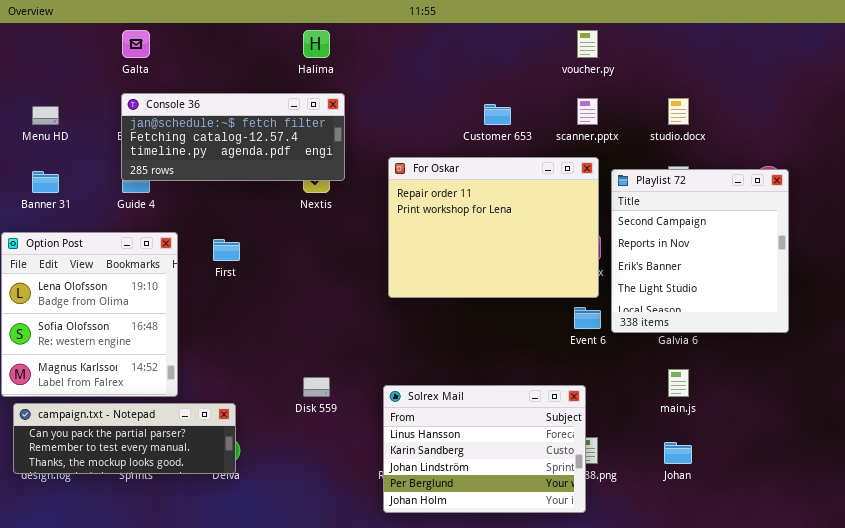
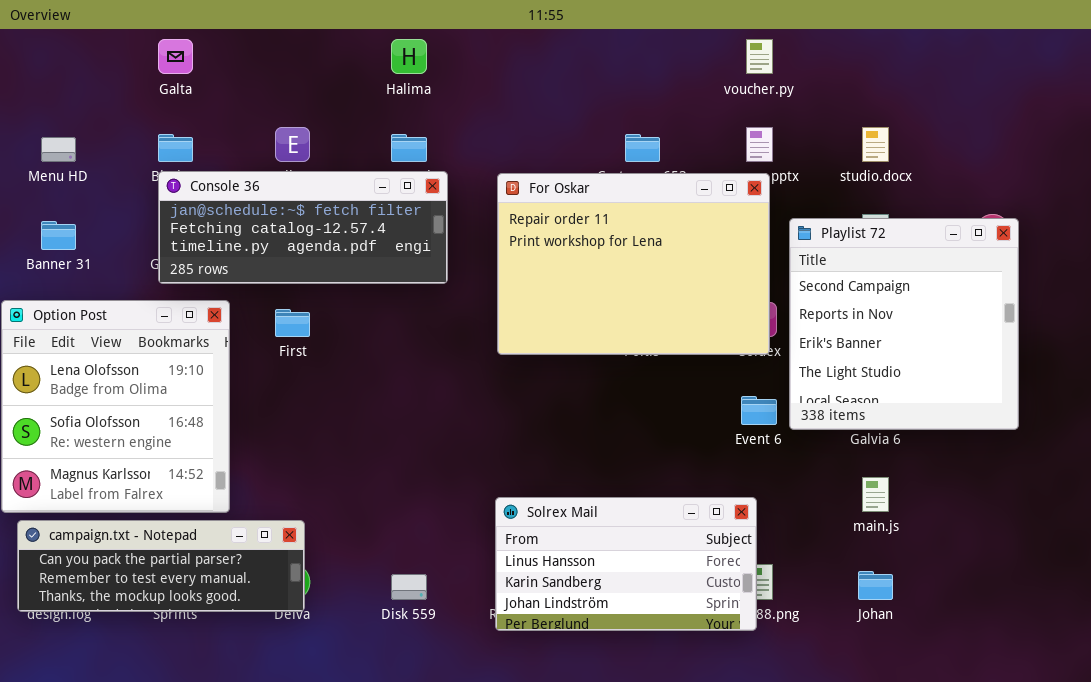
Console 36: [121,93,345,181] -> [158,171,448,284], moved
For Oskar: [388,157,599,298] -> [497,173,770,355], moved
Disk 559: [303,377,330,397] -> [391,574,427,600], moved
Solrex Mail: [383,385,586,513] -> [495,497,757,631], resized

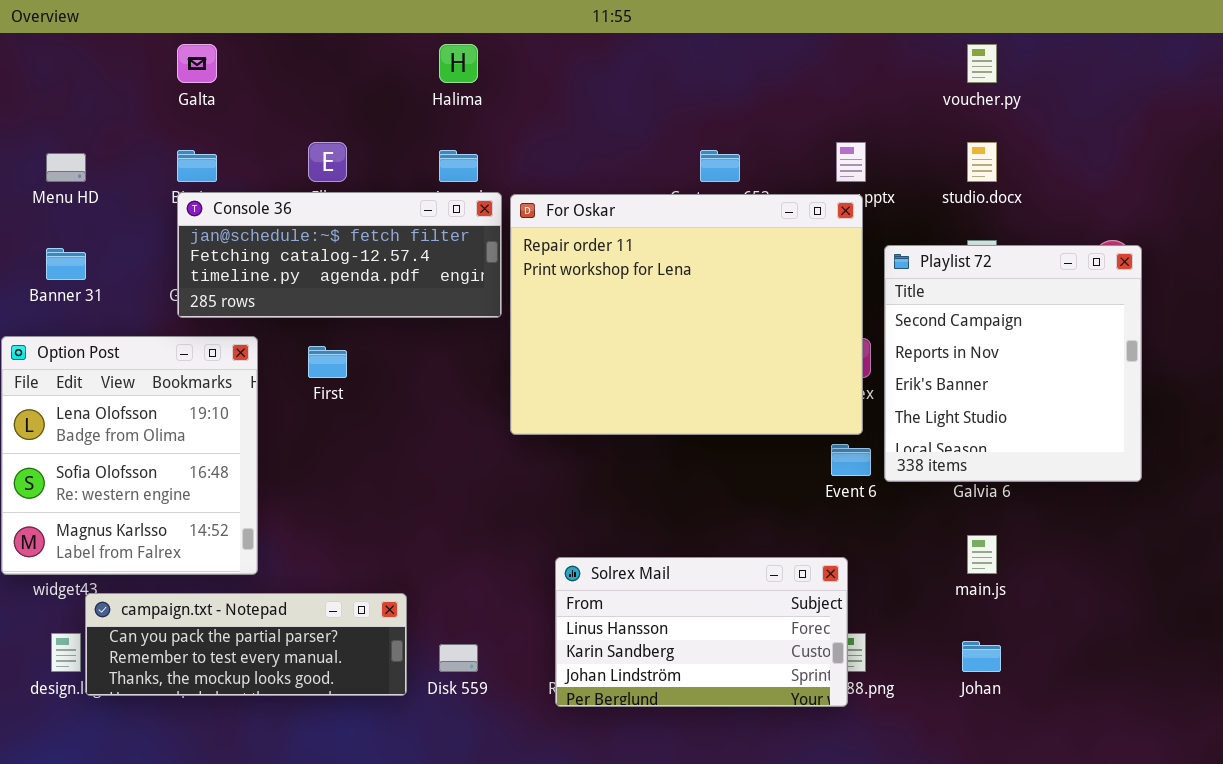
voucher.py: [746,39,773,74] -> [967,44,997,83], moved
For Oskar: [497,173,770,355] -> [510,194,863,435], resized
campaign.txt - Notepad: [17,520,305,612] -> [85,593,407,696], moved

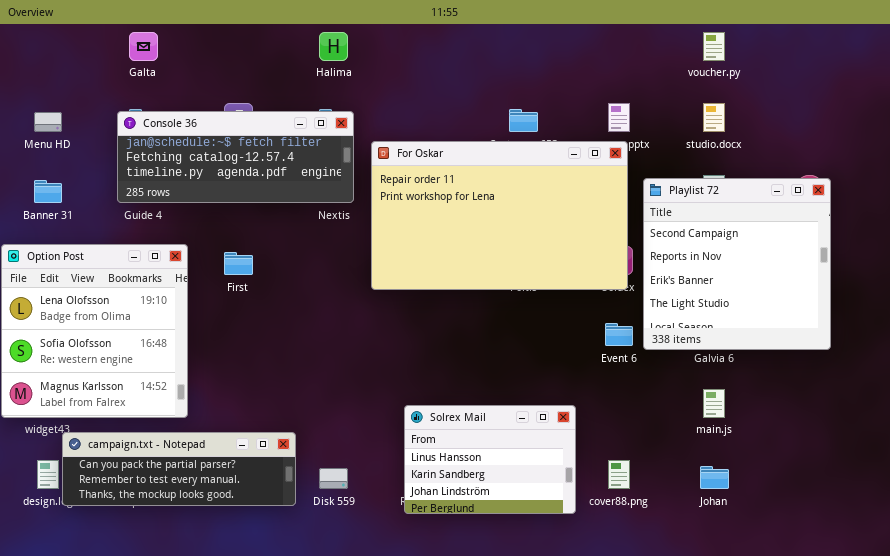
Console 36: [177,192,502,318] -> [117,111,354,203], moved
For Oskar: [510,194,863,435] -> [371,141,628,290], resized
Solrex Mail: [555,557,848,707] -> [404,405,576,514], resized

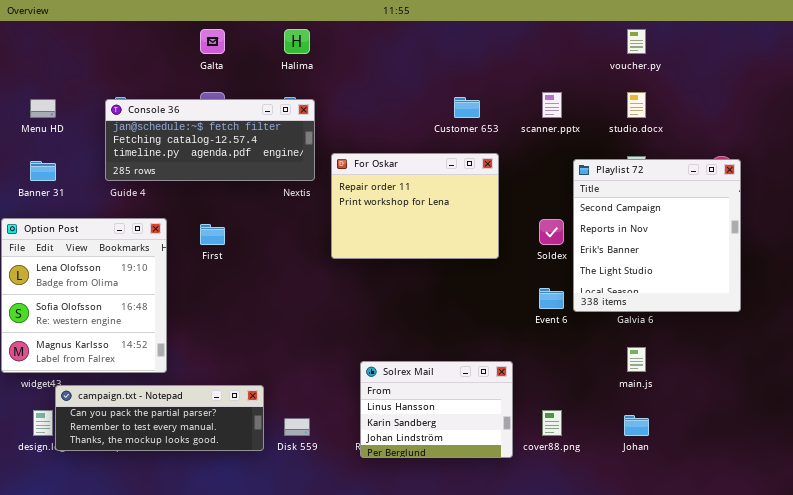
Galta: [129,32,158,61] -> [200,29,225,54], moved
For Oskar: [371,141,628,290] -> [331,153,499,259], resized

